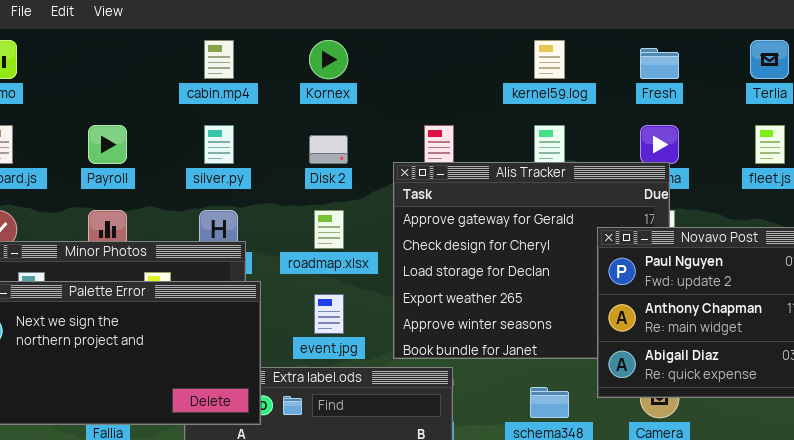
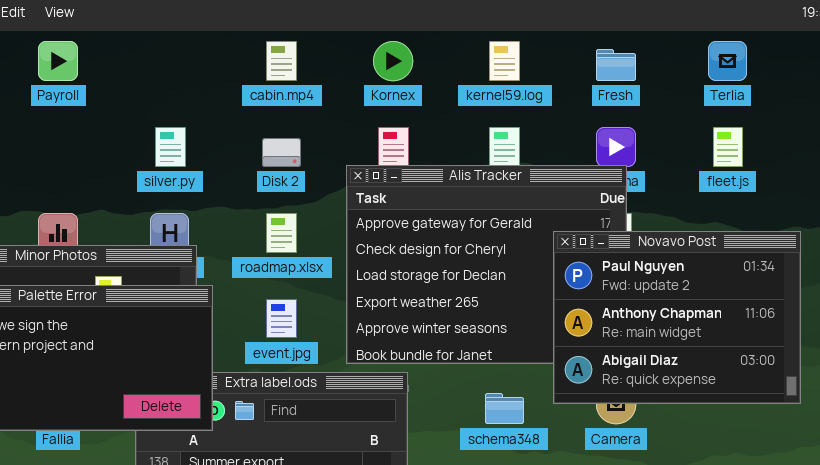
cabin.mp4: [204,40,234,79] -> [266,41,297,81], moved
Kornex: [309,40,348,79] -> [373,41,413,81], moved
Payroll: [88,125,127,164] -> [38,41,78,81], moved

